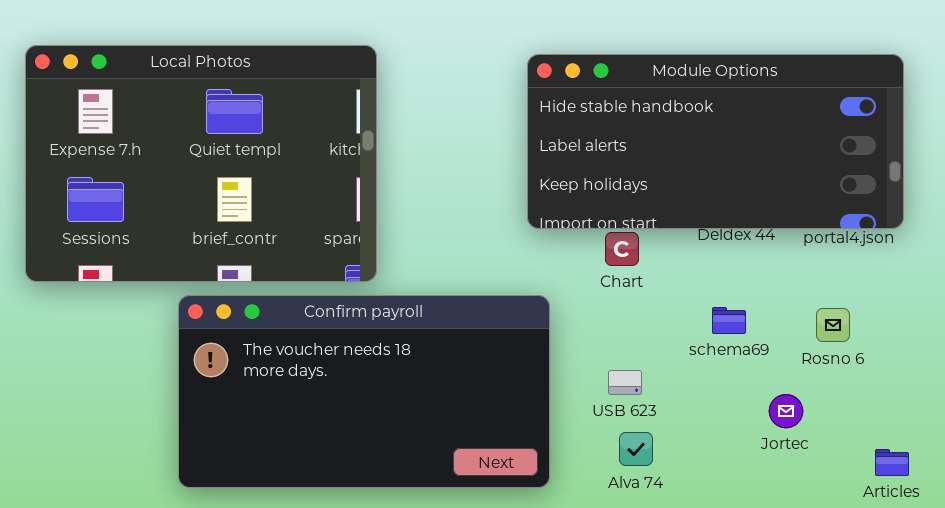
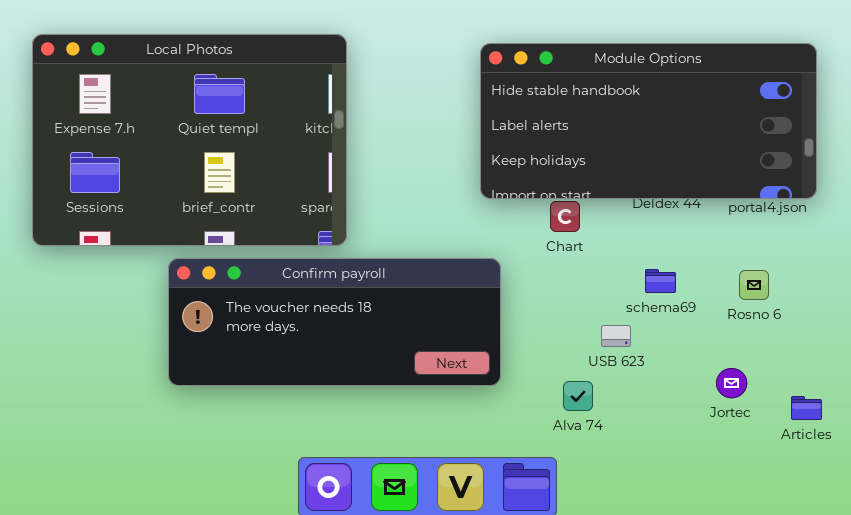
Confirm payroll: [178,295,550,488] -> [168,258,501,386], resized
USB 623: [608,370,642,395] -> [601,325,631,347], moved
Jortec: [769,394,803,428] -> [716,368,747,398], moved

